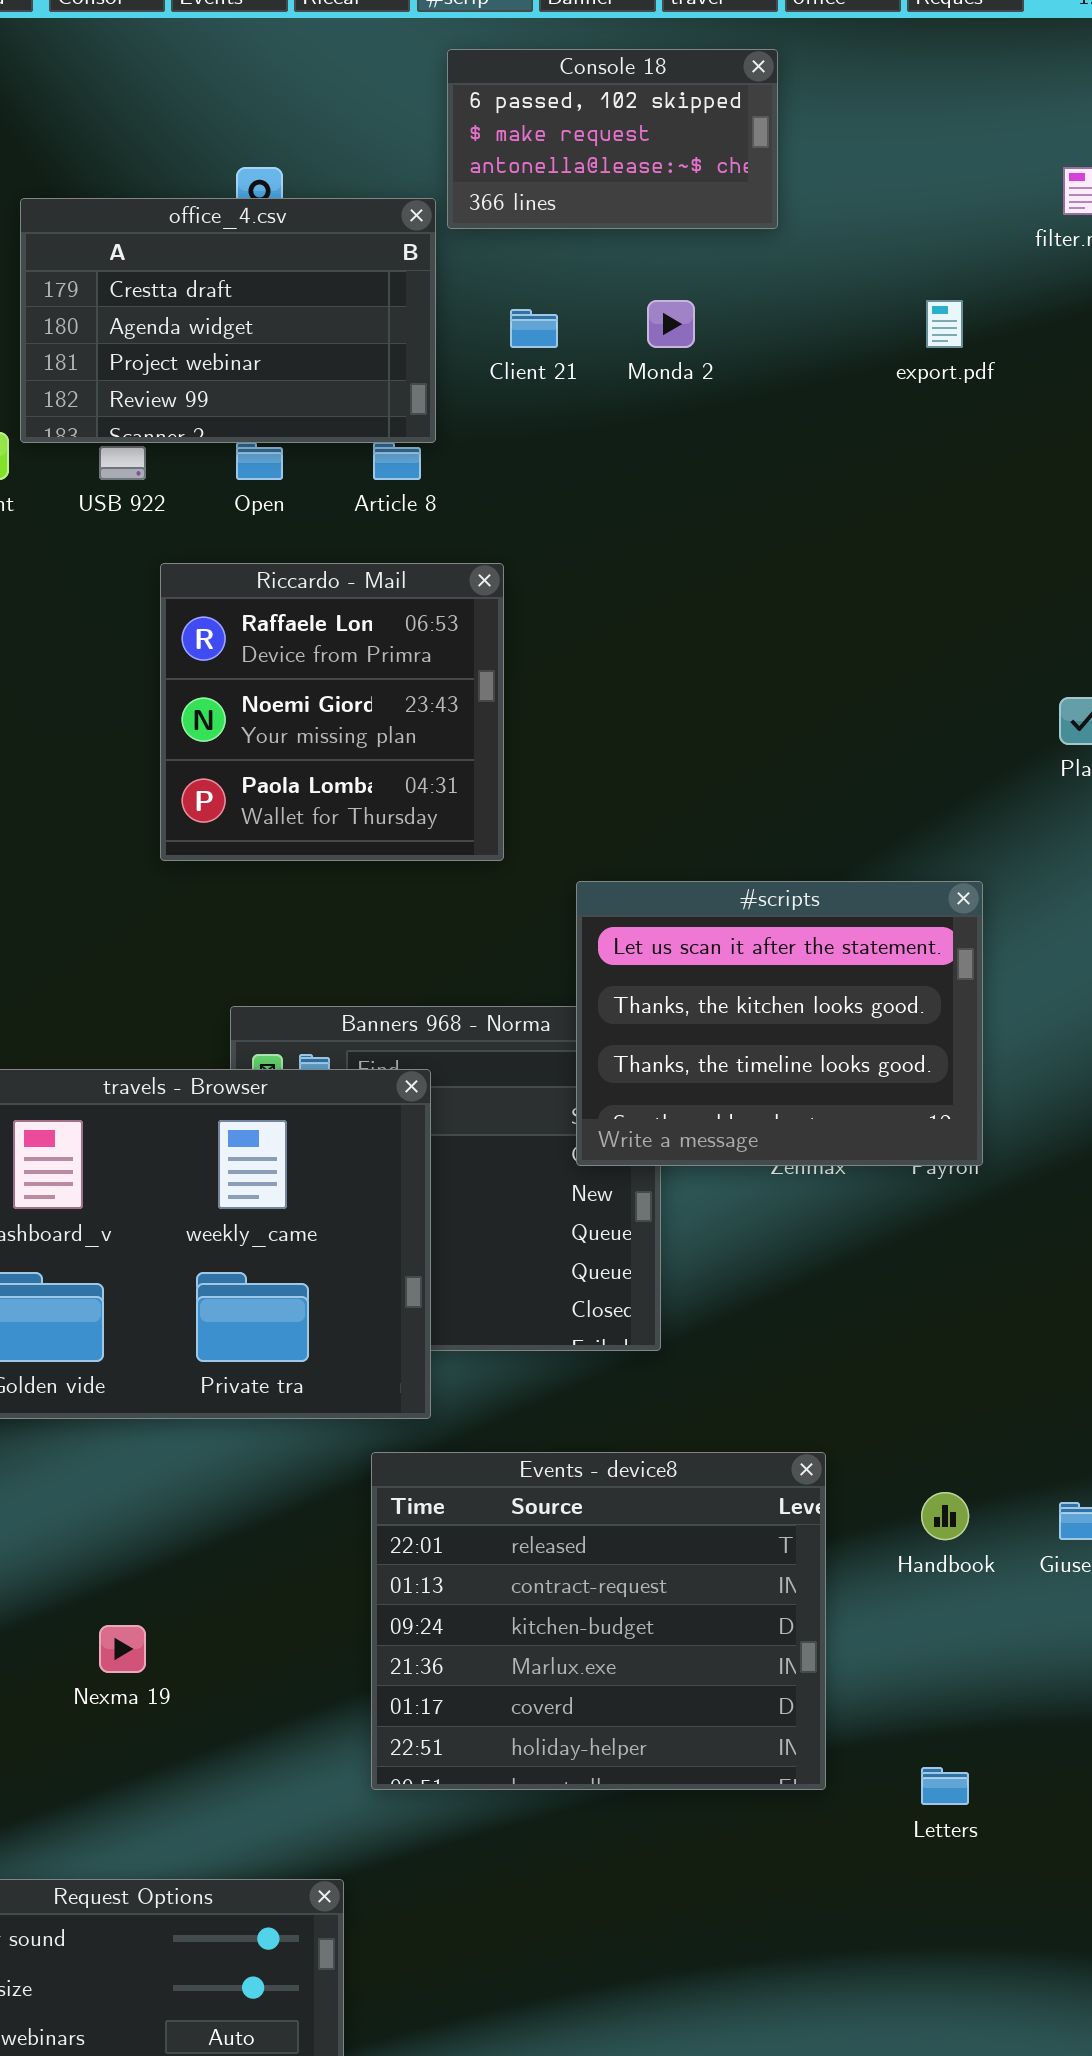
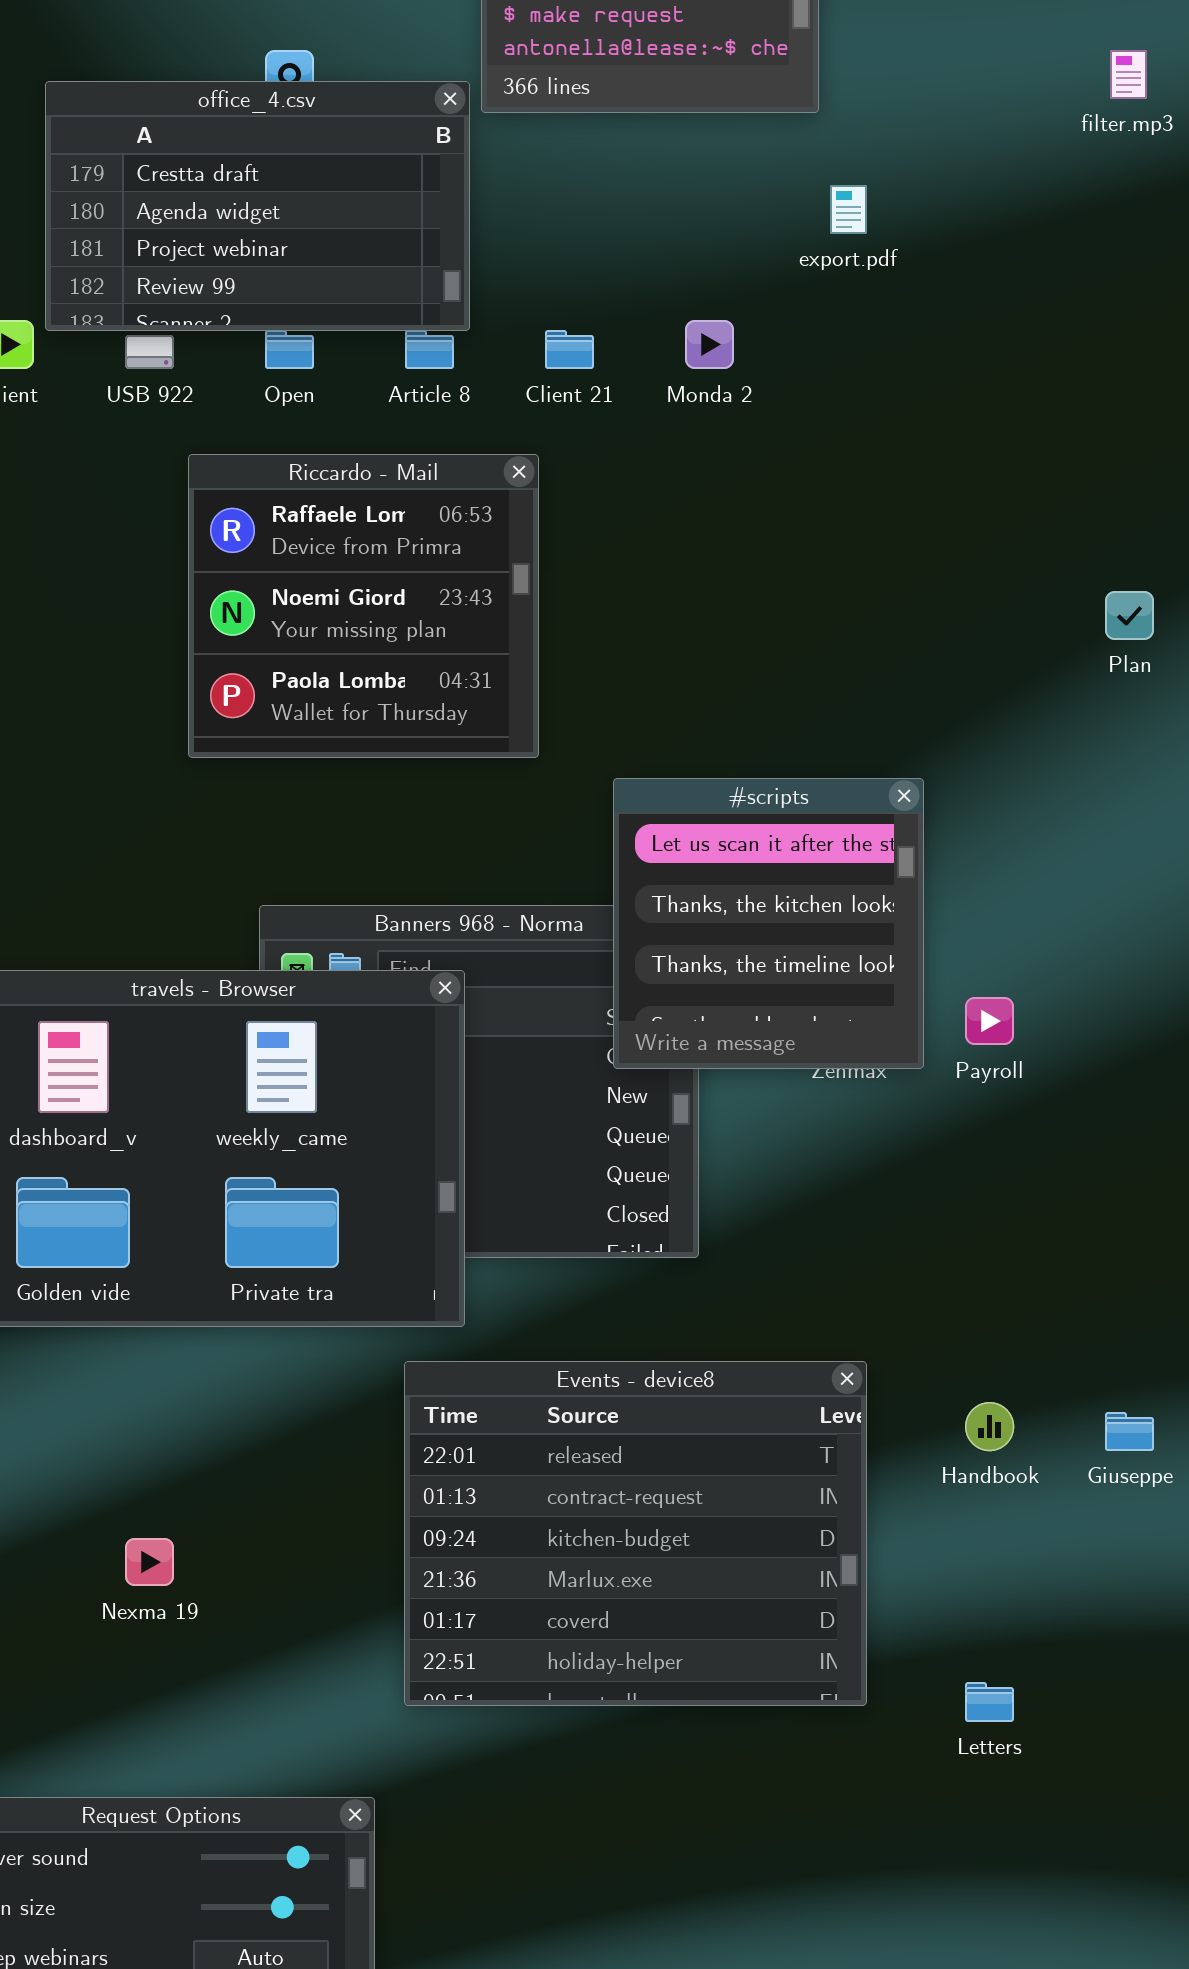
Monda 2: [647,300,695,348] -> [685,320,734,369], moved
export.pdf: [926,300,963,348] -> [830,185,867,234], moved
Client 21: [510,309,558,348] -> [545,330,594,369], moved
#scripts: [576,881,983,1166] -> [613,778,924,1069], resized

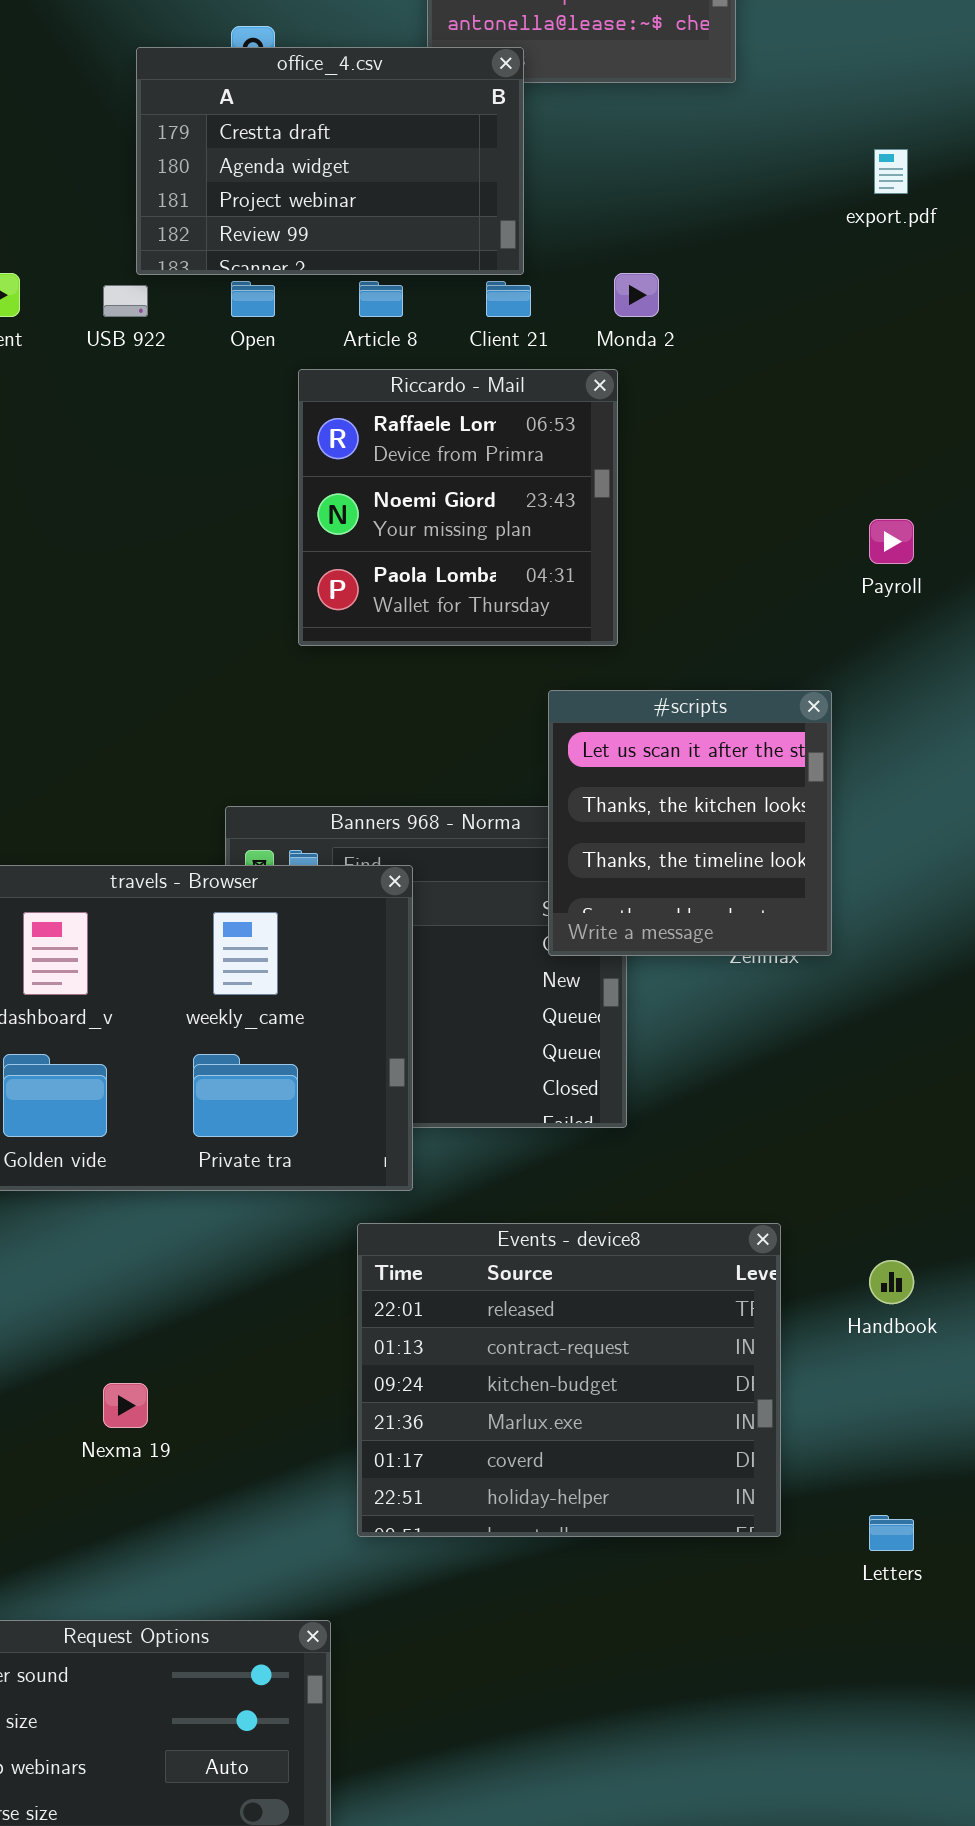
office_4.csv: [45,81,470,331] -> [136,47,524,275], moved
export.pdf: [830,185,867,234] -> [874,149,908,194], moved
Riccardo - Mail: [188,454,539,758] -> [298,369,618,646], moved
Payroll: [965,997,1014,1045] -> [869,519,914,564], moved

